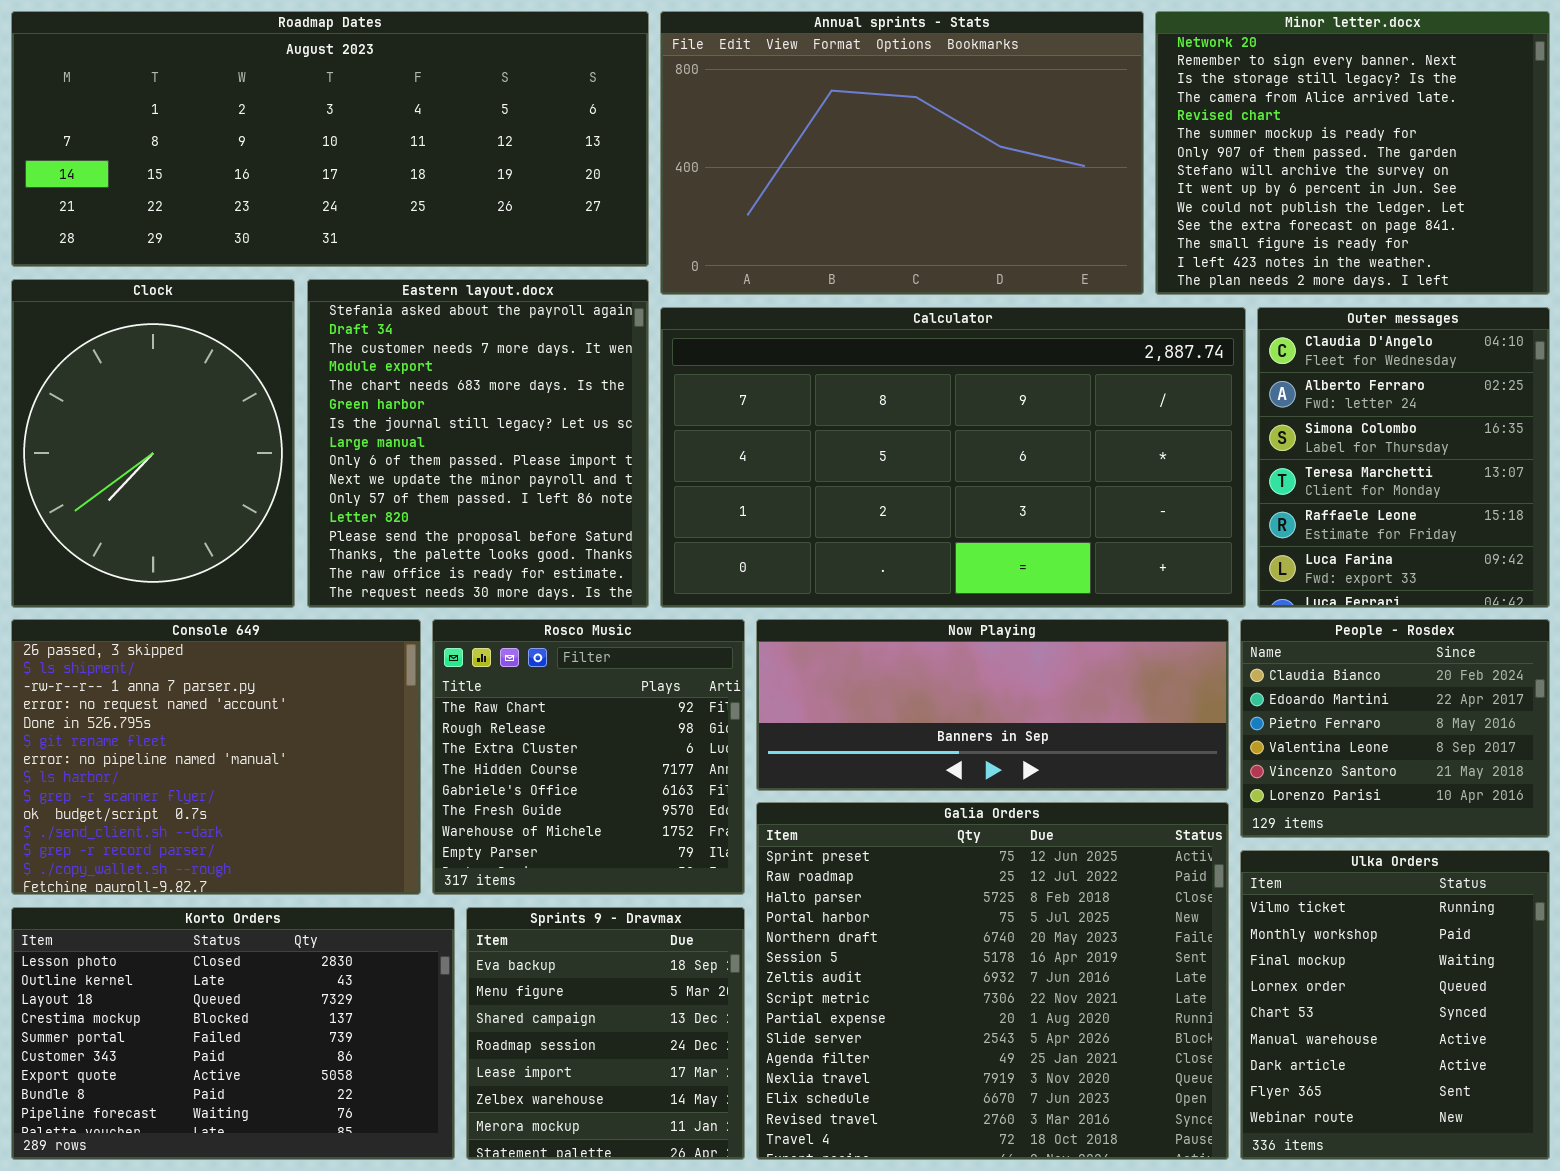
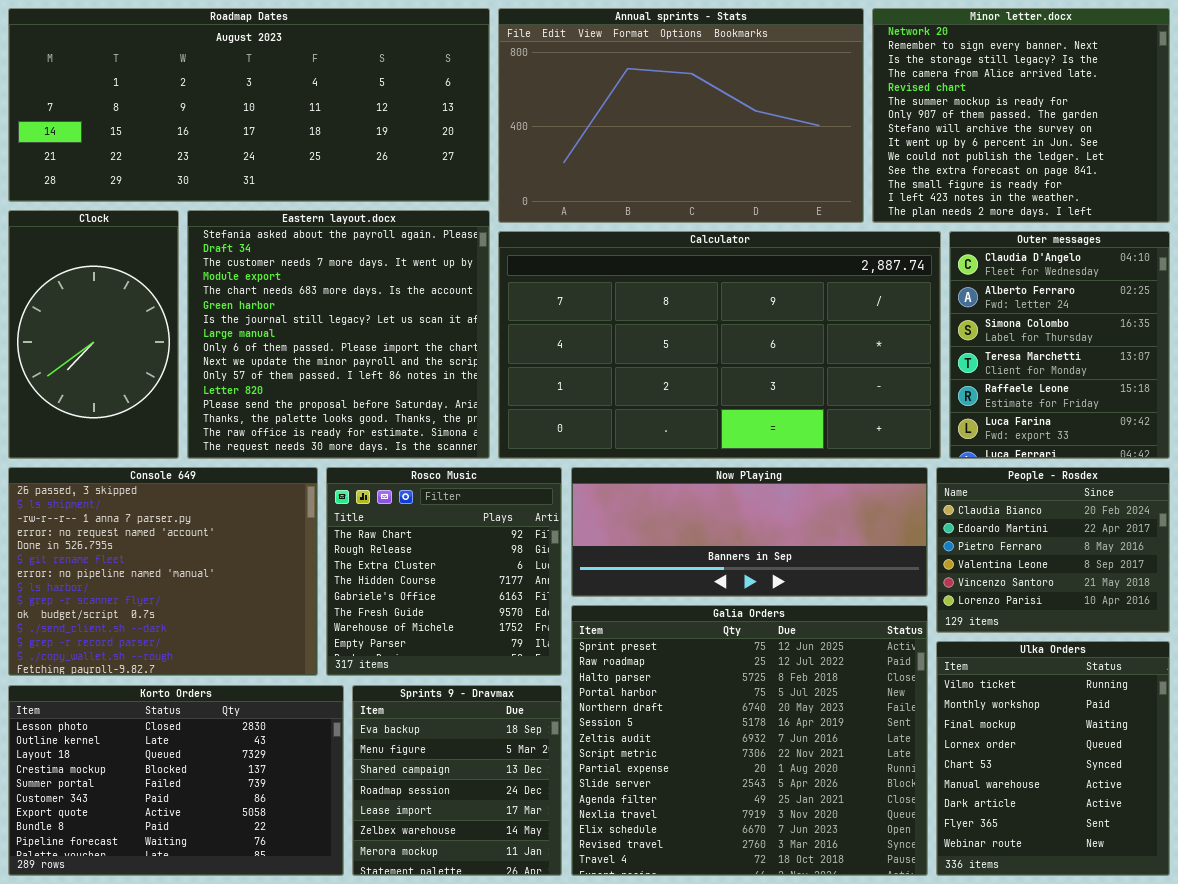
Clock: [11,279,295,608] -> [8,210,179,459], resized
Eastern layout.docx: [307,279,649,608] -> [187,210,490,459], resized

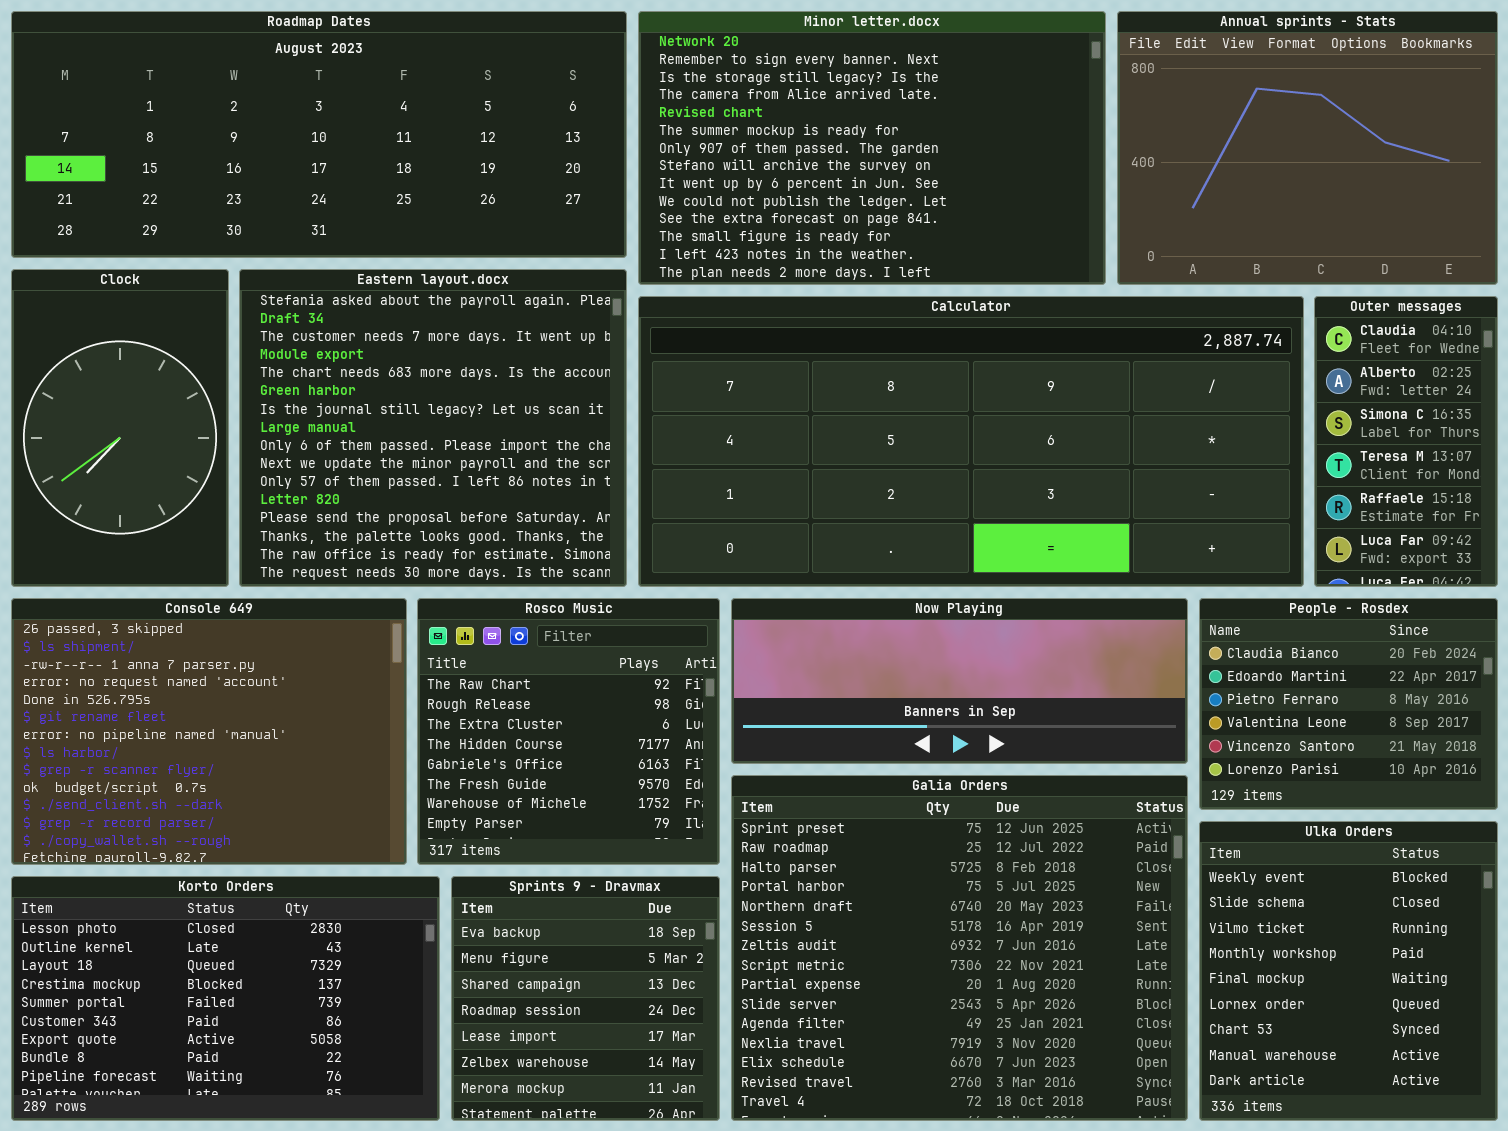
Annual sprints - Stats: [498,8,864,223] -> [1117,11,1498,285], moved, resized
Minor letter.docx: [872,8,1170,223] -> [638,11,1106,285], moved, resized
Calculator: [498,231,941,459] -> [638,296,1304,587], resized
Outer messages: [949,231,1170,459] -> [1314,296,1498,587], resized
Ulka Orders: [936,641,1170,876] -> [1199,821,1498,1121], scrolled up 2 rows

